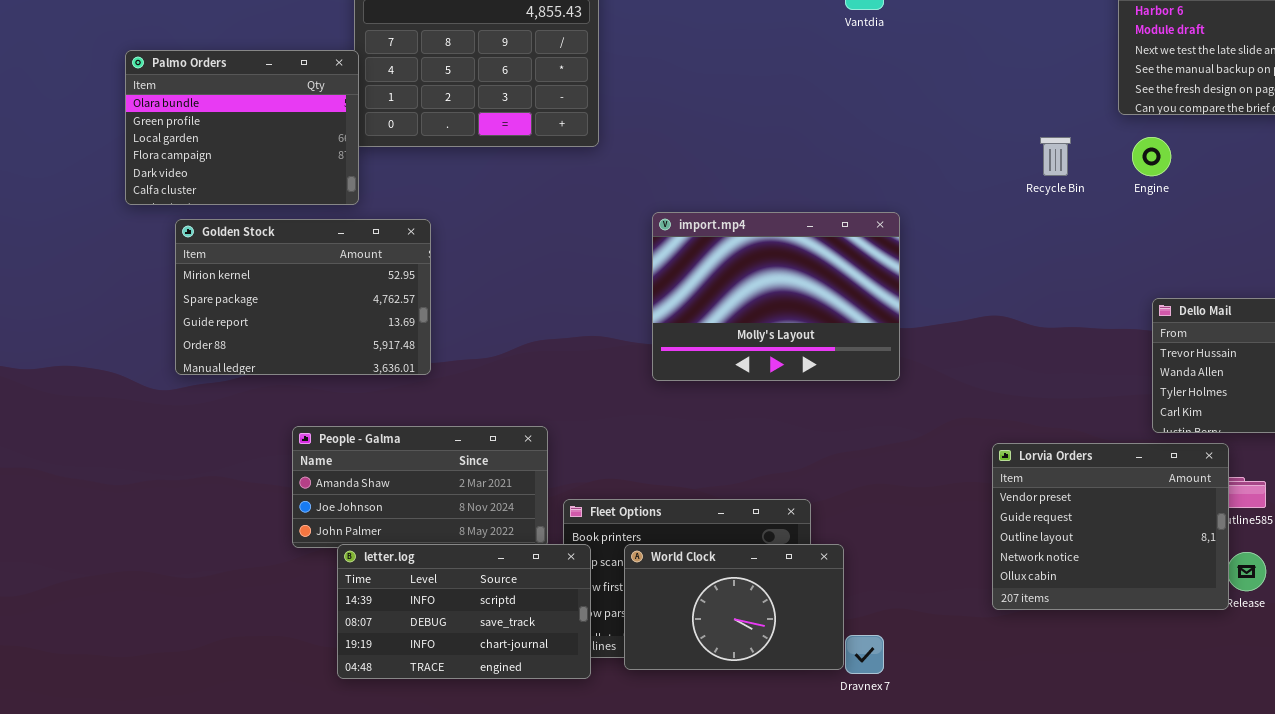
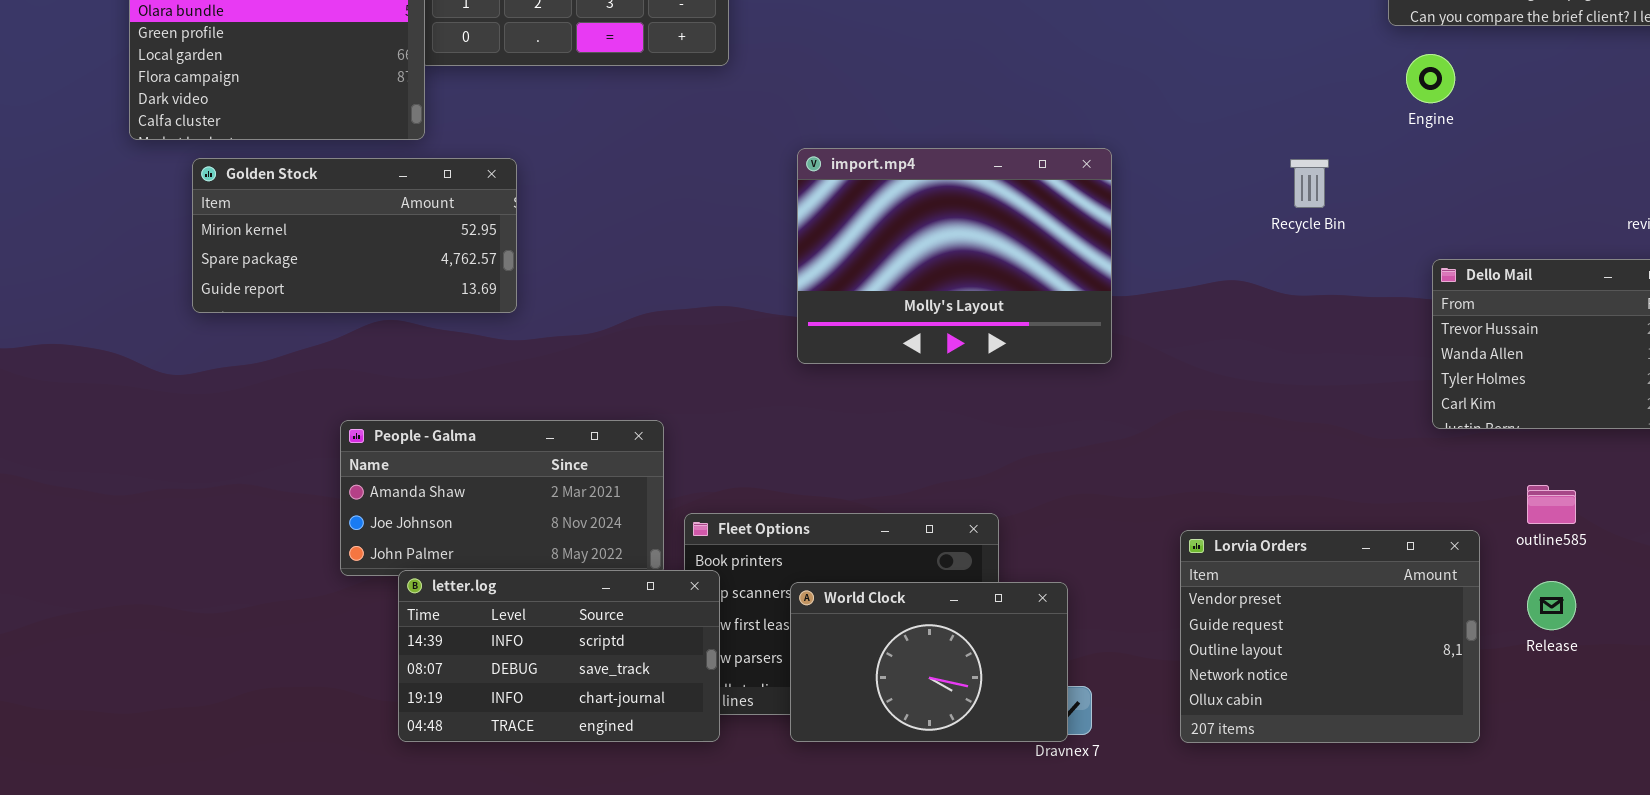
Recycle Bin: [1040,137,1071,176] -> [1290,159,1329,208], moved
Golden Stock: [175,219,431,375] -> [192,158,517,313], resized
Lorvia Orders: [992,443,1229,610] -> [1180,530,1480,743], moved
World Clock: [624,544,844,670] -> [790,582,1068,742], moved

